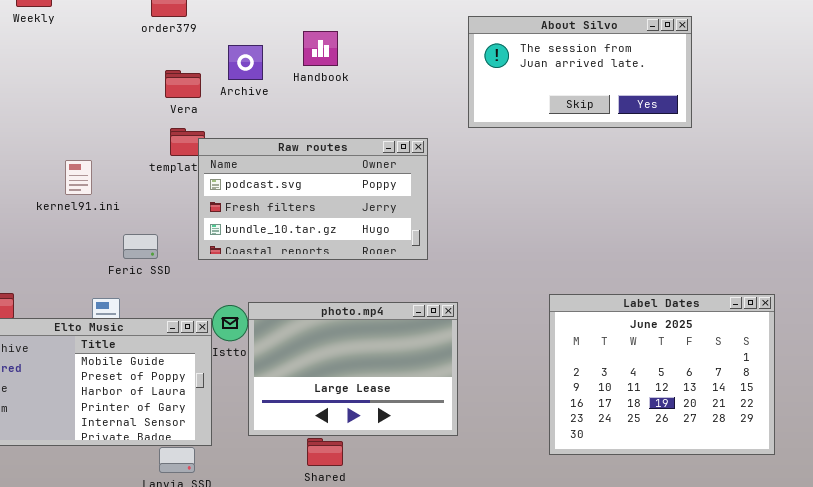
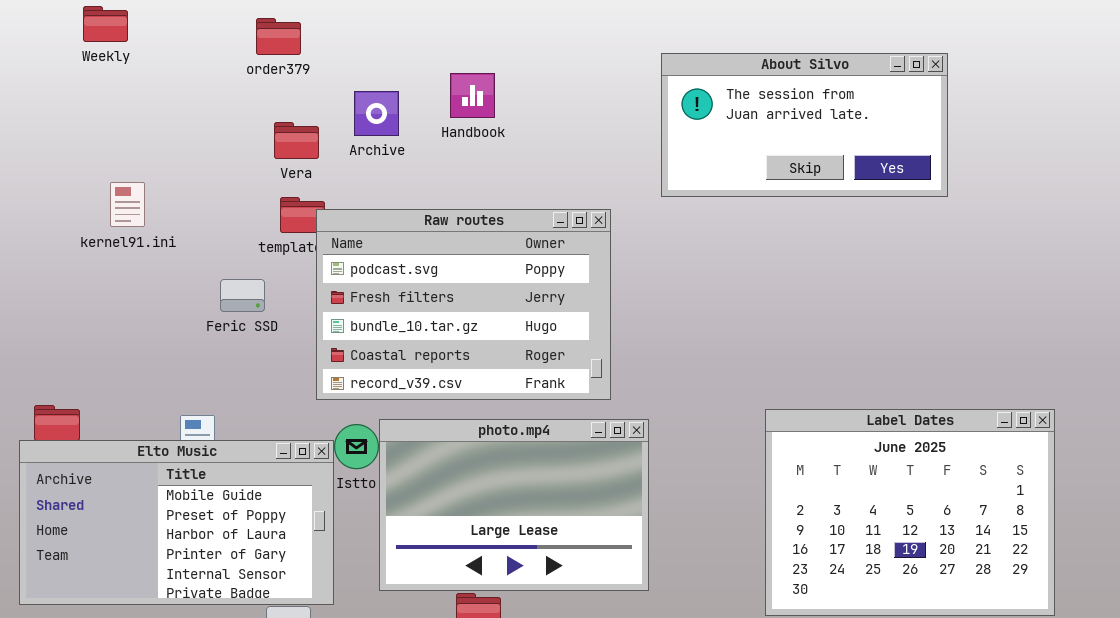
Raw routes: [198,138,428,260] -> [316,209,611,400], resized
kernel91.ini: [65,160,92,195] -> [110,182,145,227], moved
Feric SSD: [123,234,158,259] -> [220,279,265,312], moved

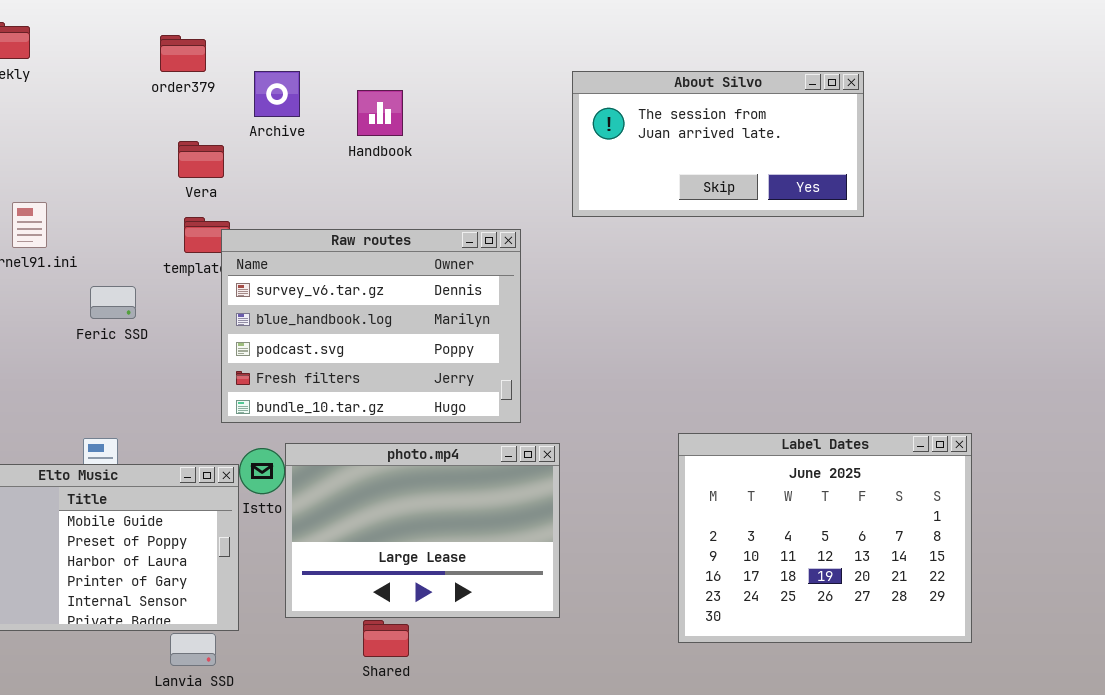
Archive: [354,91,399,136] -> [254,71,300,117], moved
Raw routes: [316,209,611,400] -> [221,229,521,423], scrolled up 2 rows
Feric SSD: [220,279,265,312] -> [90,286,136,319], moved

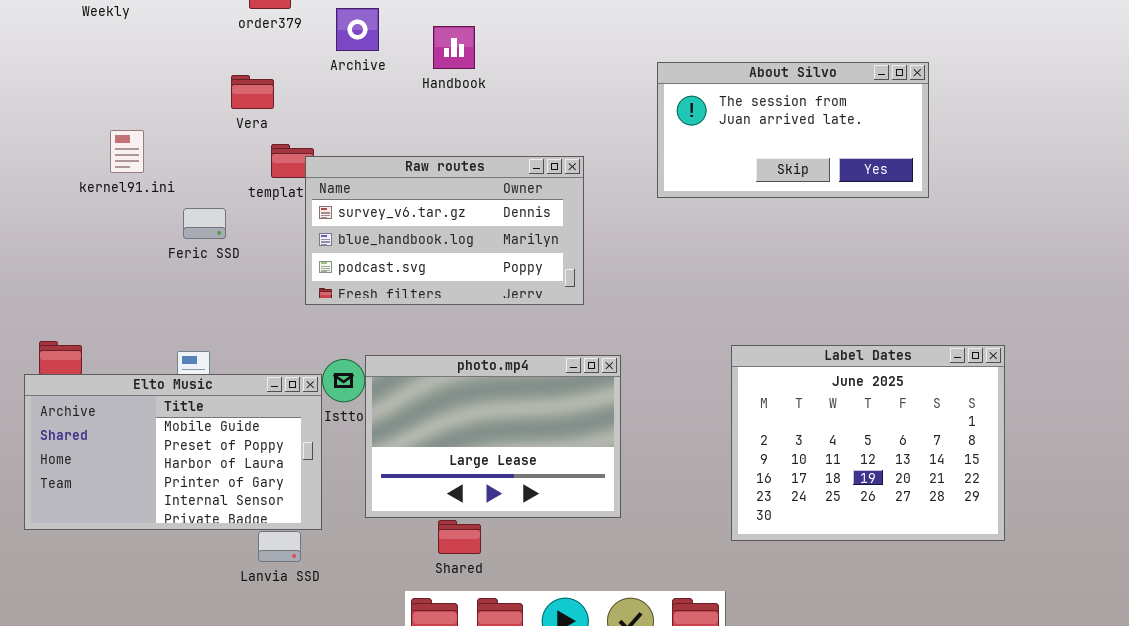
About Silvo: [572,71,864,217] -> [657,62,929,198], moved
Vera: [178,141,224,178] -> [231,75,274,109], moved
Raw routes: [221,229,521,423] -> [305,156,584,305], resized

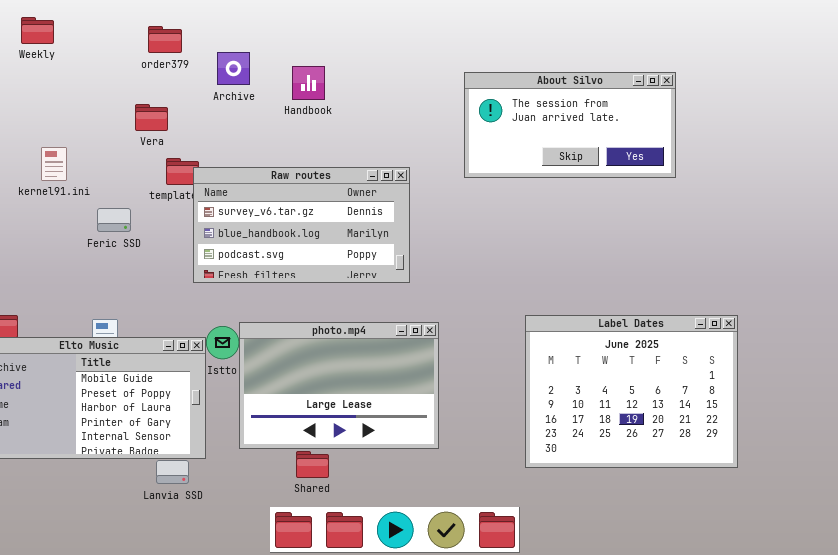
About Silvo: [657,62,929,198] -> [464,72,676,178], moved

